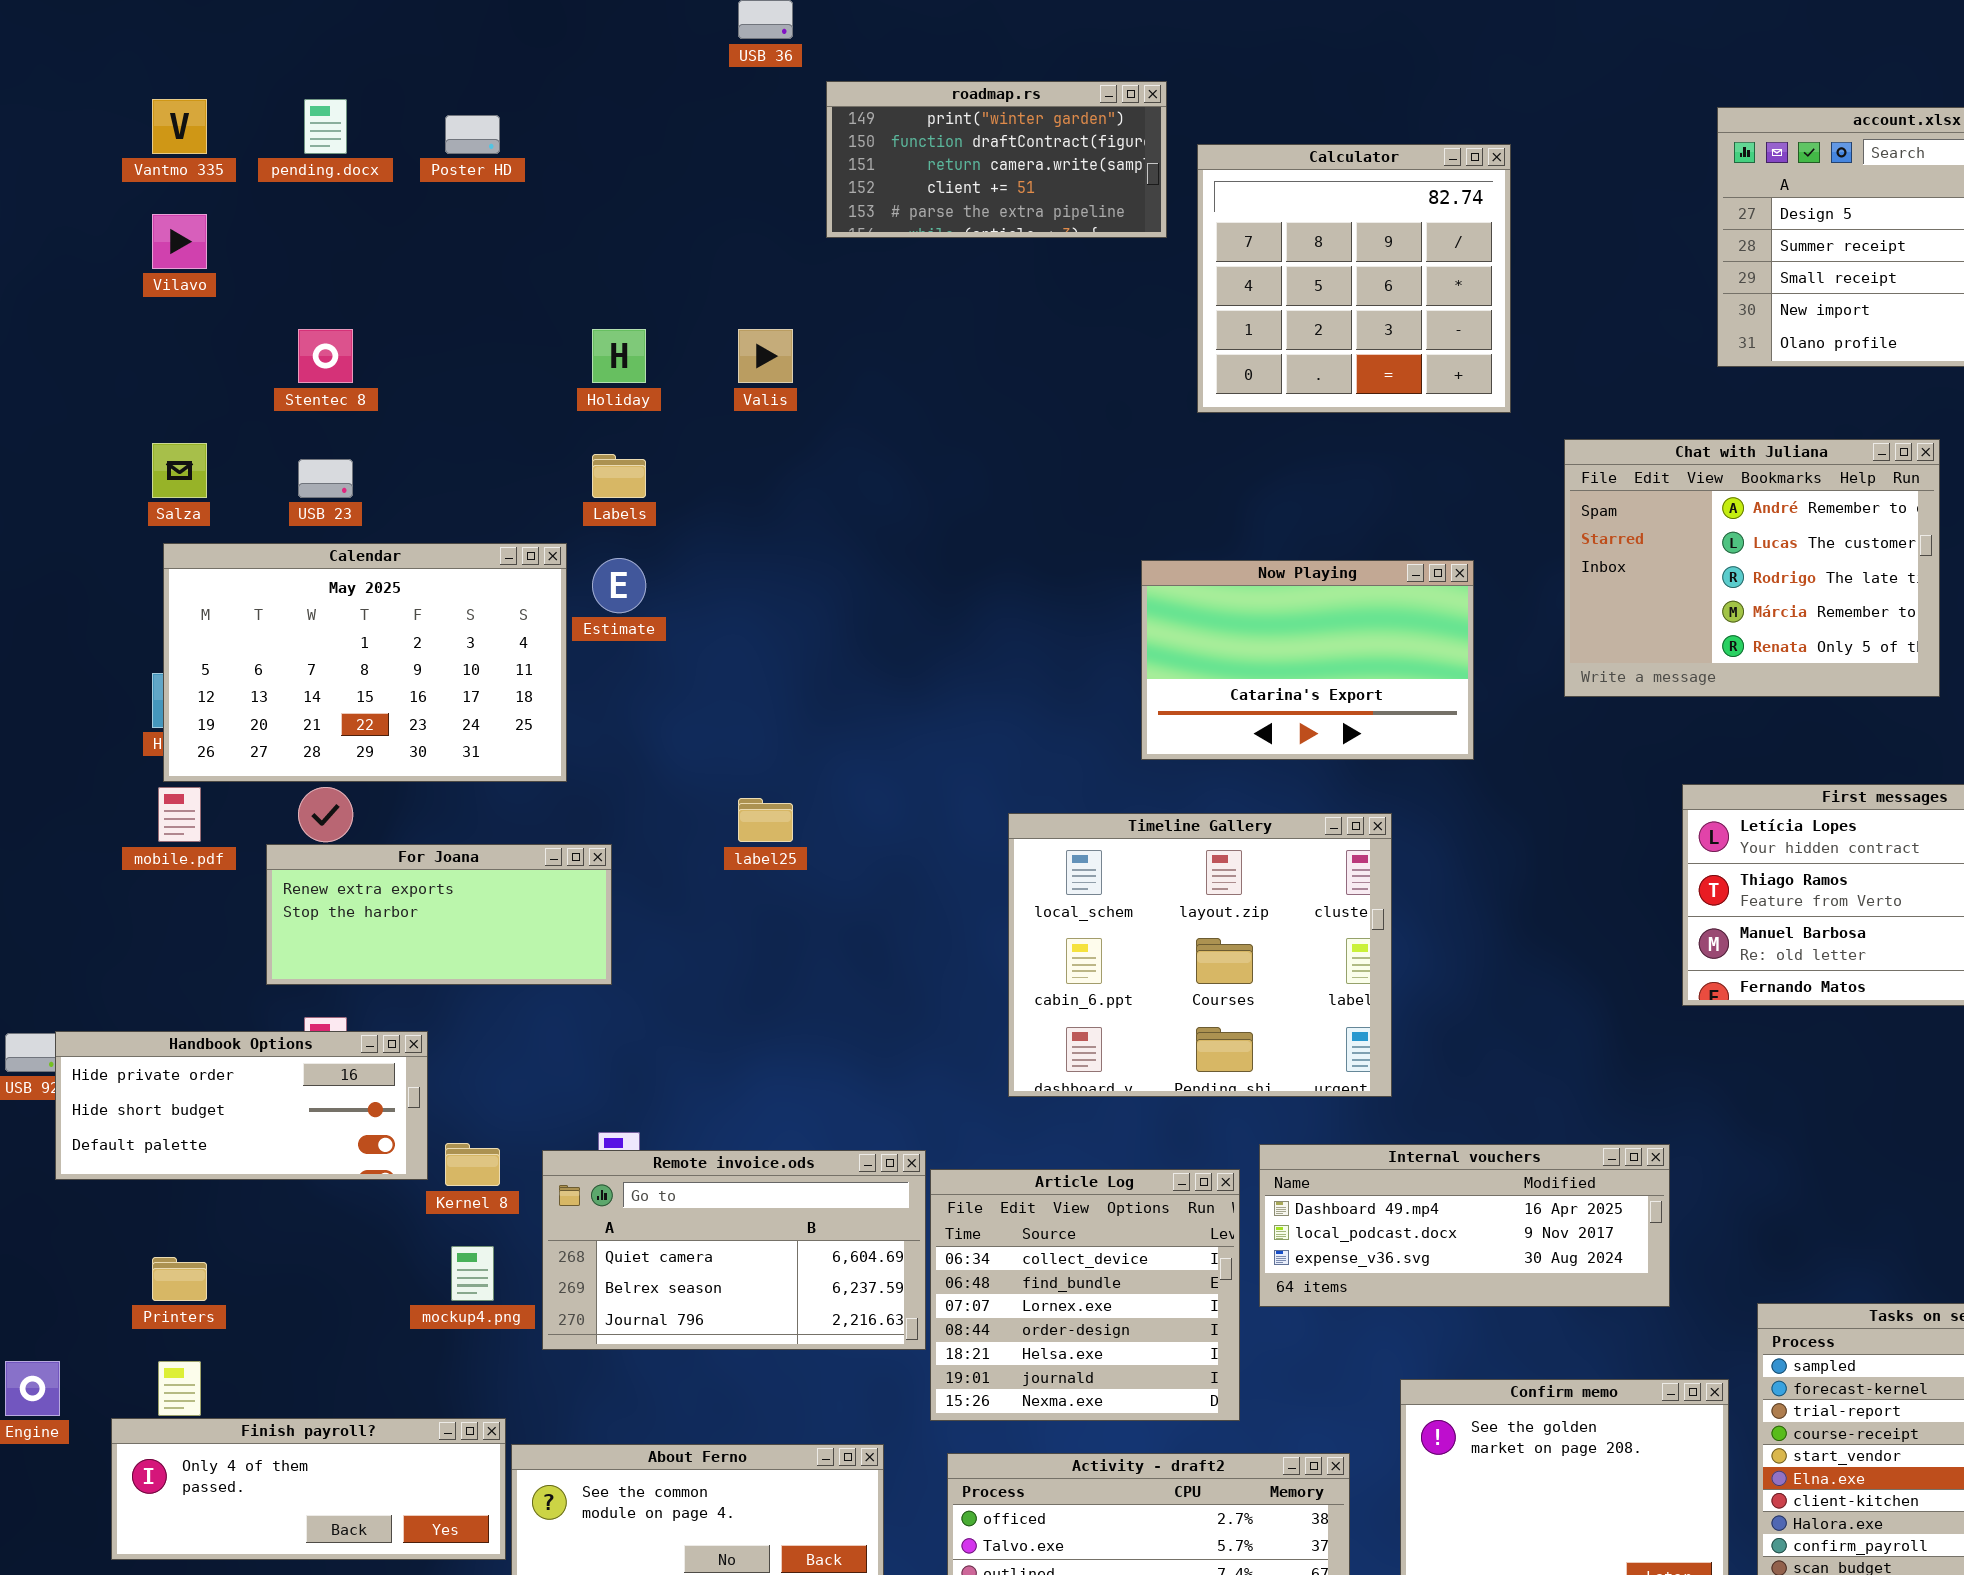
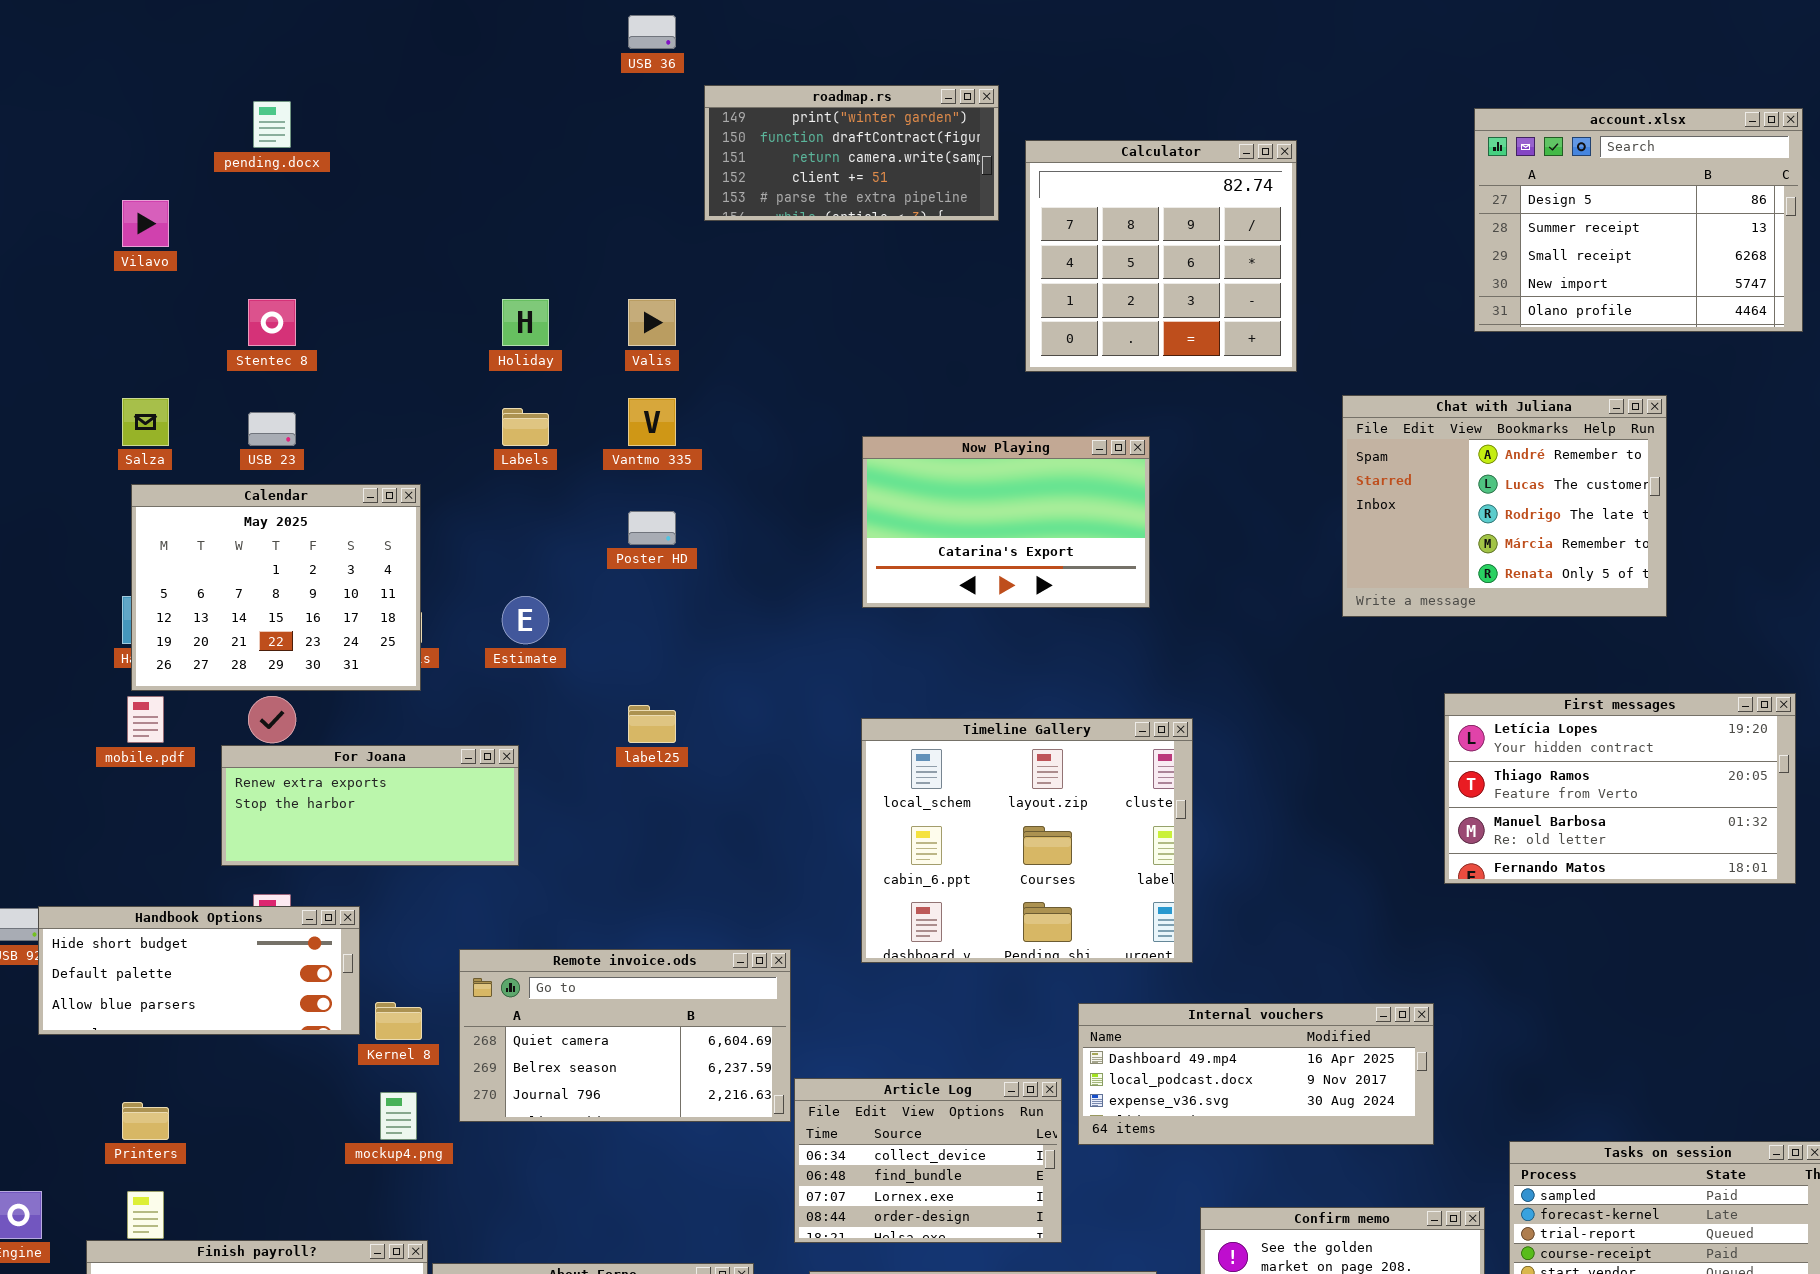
Vantmo 335: [152,99,207,154] -> [628,398,676,446], moved
Poster HD: [445,115,500,154] -> [628,511,676,545], moved
Calendar: [163,543,567,782] -> [131,484,421,691], resized
Estimate: [592,558,646,613] -> [502,596,549,644], moved
Now Playing: [1141,560,1474,760] -> [862,436,1150,608], moved
Handbook Options: [55,1031,428,1180] -> [38,906,360,1035], scrolled down 1 row
Remote invoice.ods: [542,1150,926,1350] -> [459,949,791,1122], moved
Article Log: [930,1169,1240,1421] -> [794,1078,1062,1243], resized

